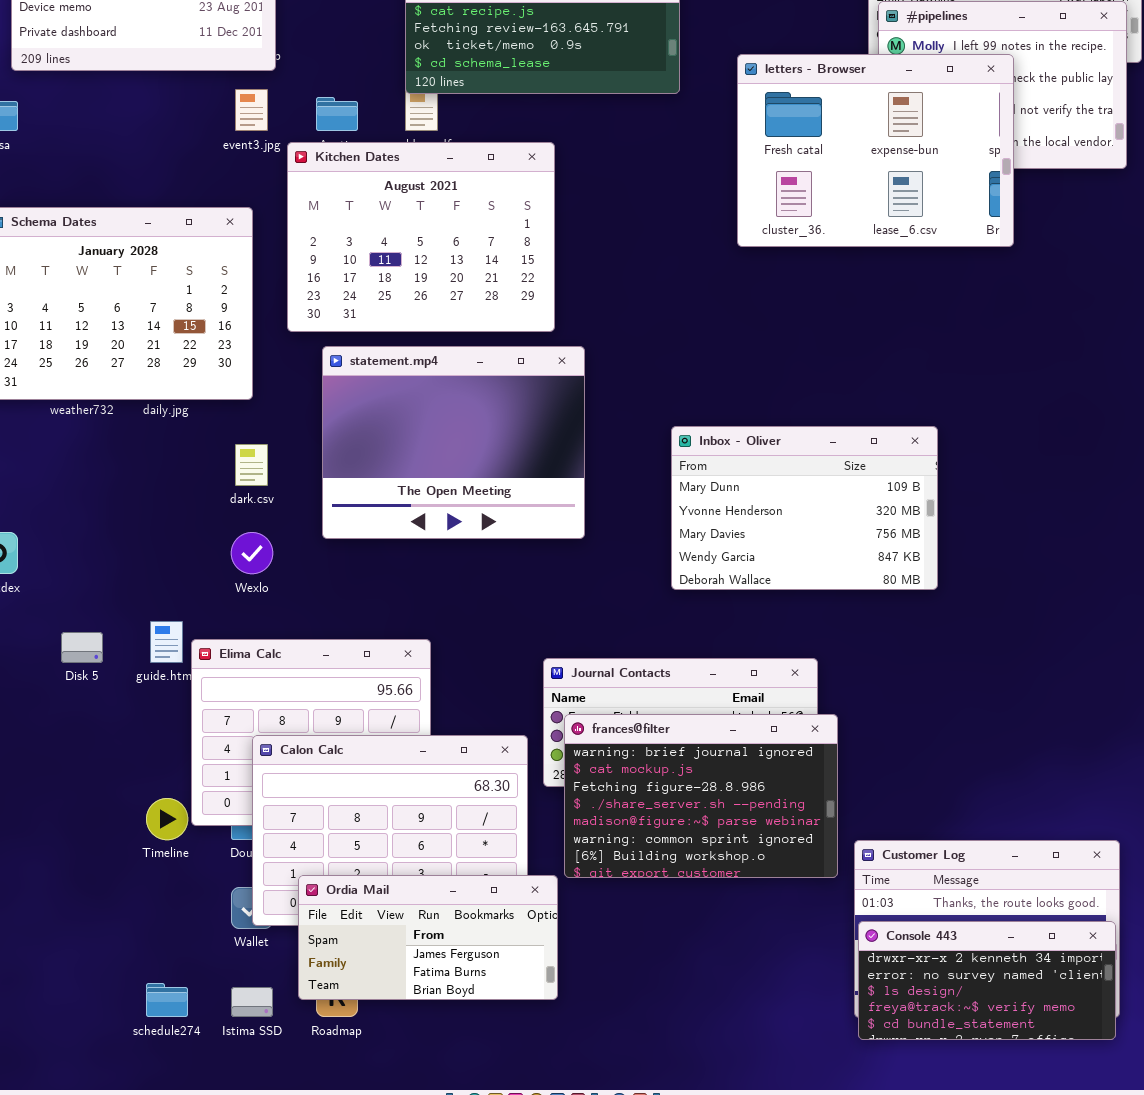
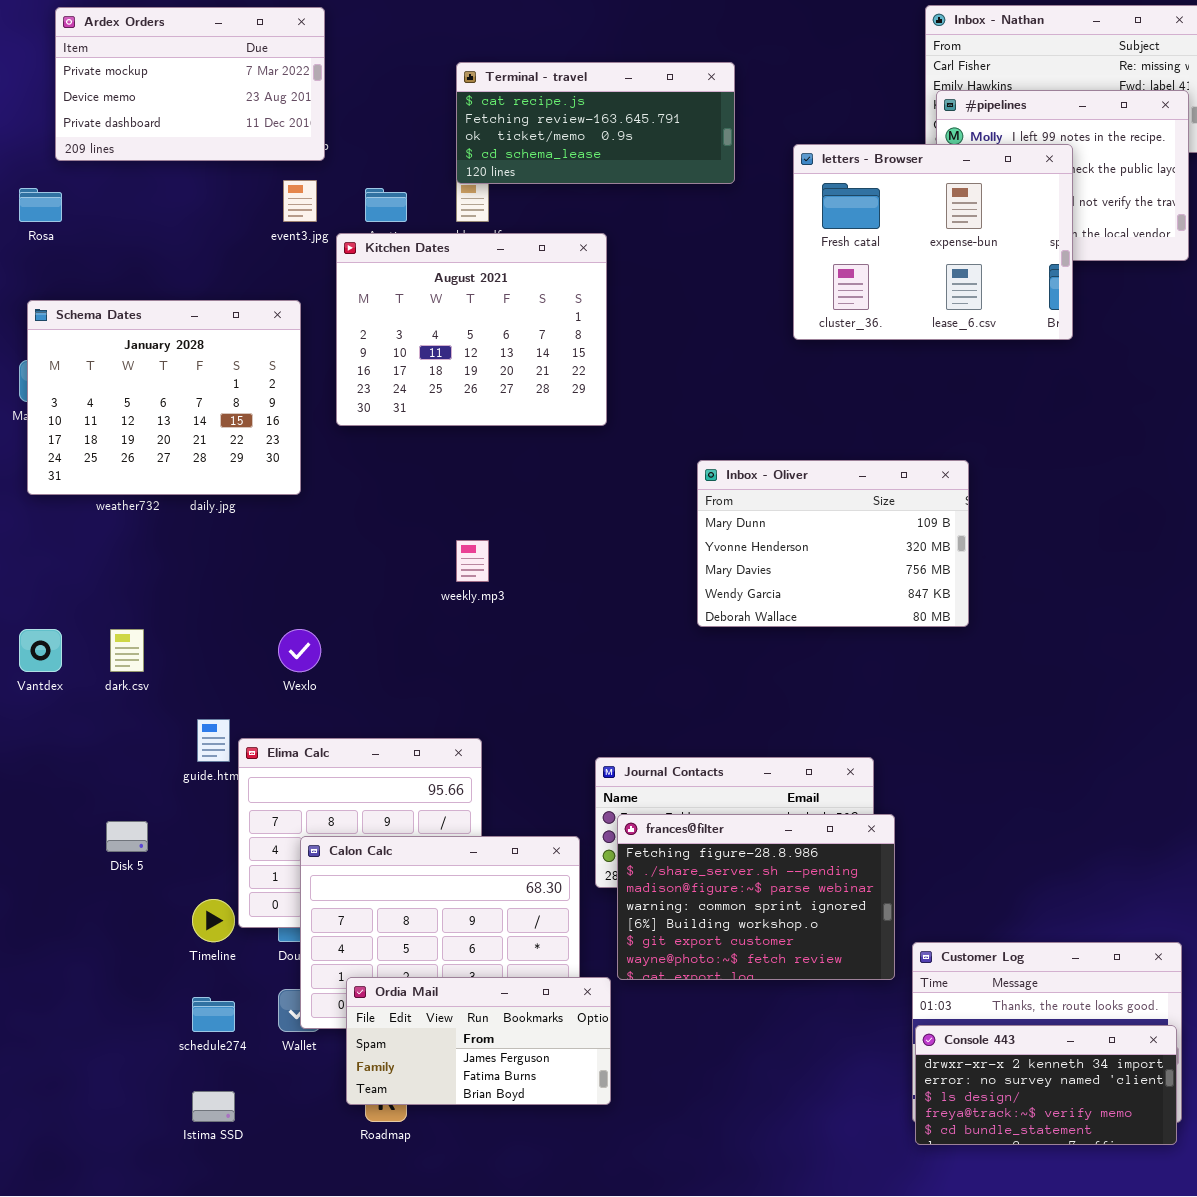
statement.mp4: [322,346,585,539] -> none, closed
Inbox - Oliver: [671,426,938,590] -> [697,460,969,627], moved
dark.csv: [235,444,268,486] -> [110,629,144,672], moved
Disk 5: [61,632,103,663] -> [106,821,148,852], moved
frances@filter: [564,714,838,878] -> [617,814,895,980], scrolled down 2 rows
schedule274: [146,983,188,1017] -> [192,997,235,1032], moved
Istima SSD: [231,987,273,1017] -> [192,1091,235,1122], moved

